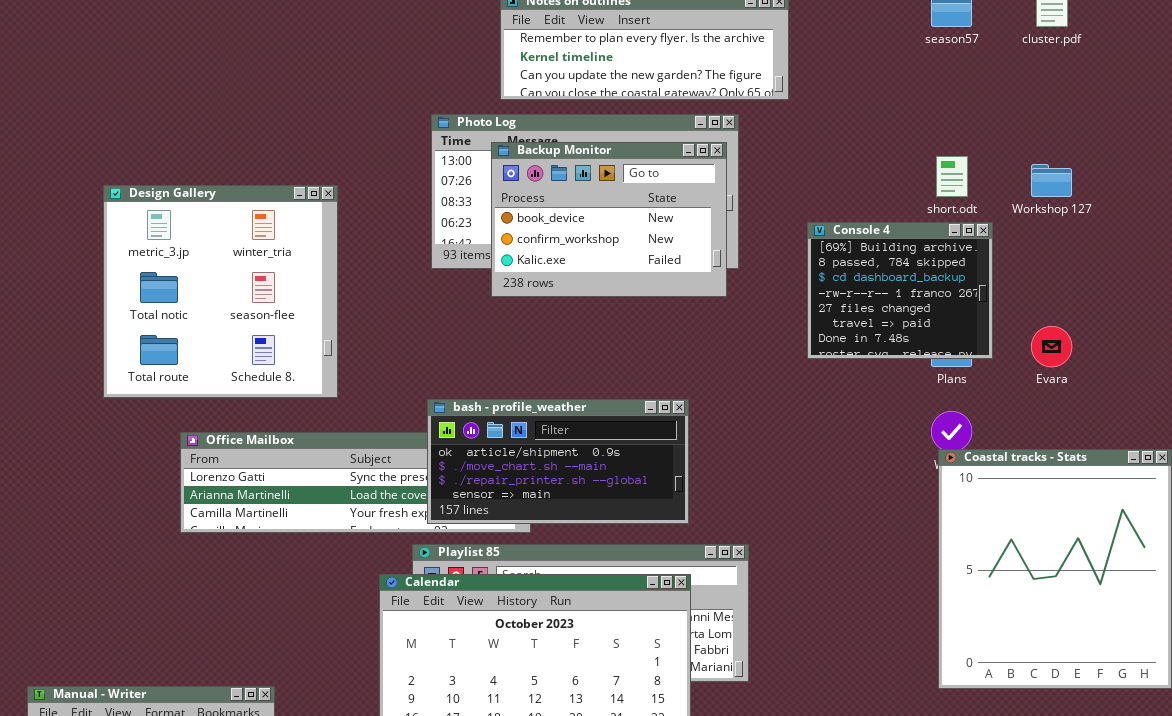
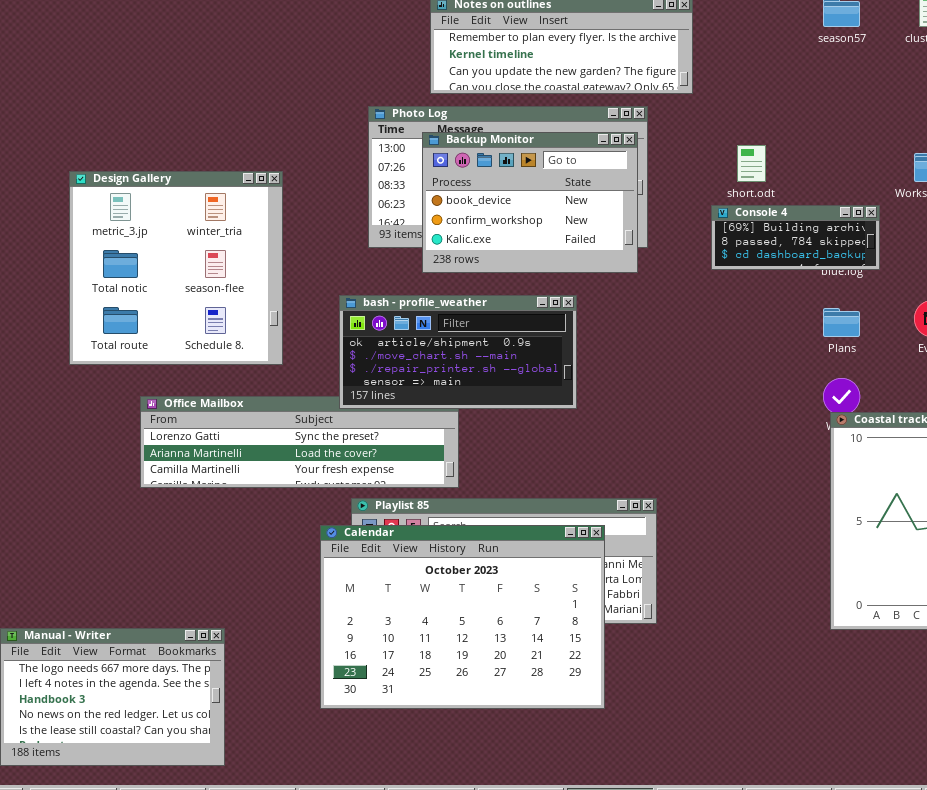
short.odt: [936,156,968,197] -> [737,145,766,182], moved
Console 4: [807,222,993,359] -> [711,205,880,270], resized
bash - profile_weather: [427,399,689,524] -> [339,295,577,409], moved

